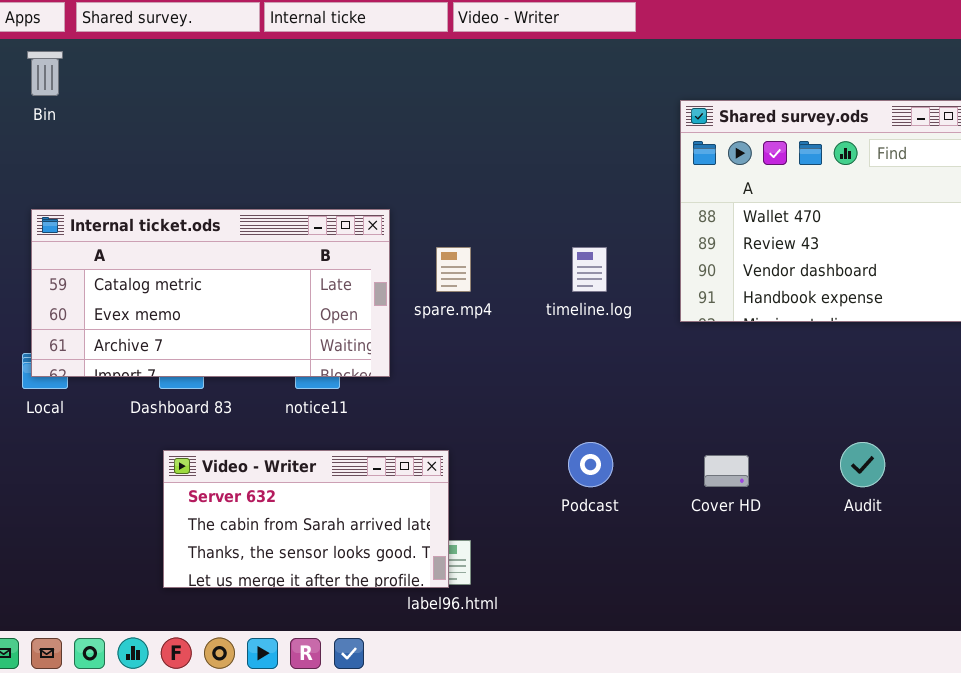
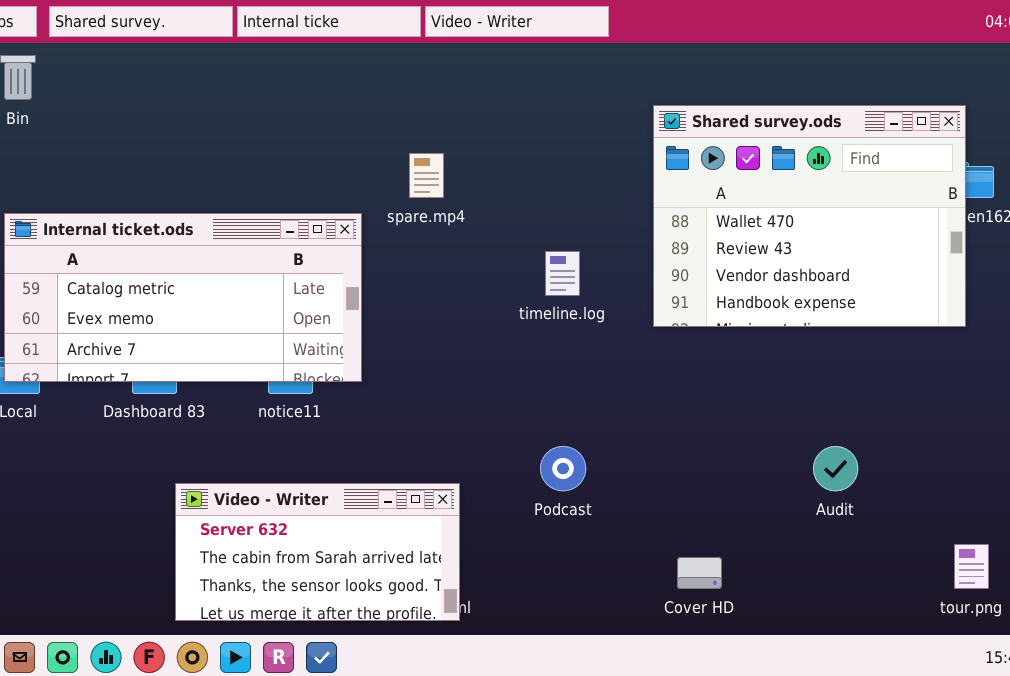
spare.mp4: [436,247,471,292] -> [409,153,444,198], moved
Video - Writer: [163,450,449,588] -> [175,483,460,621], moved
Cover HD: [704,455,749,487] -> [677,557,722,589], moved

